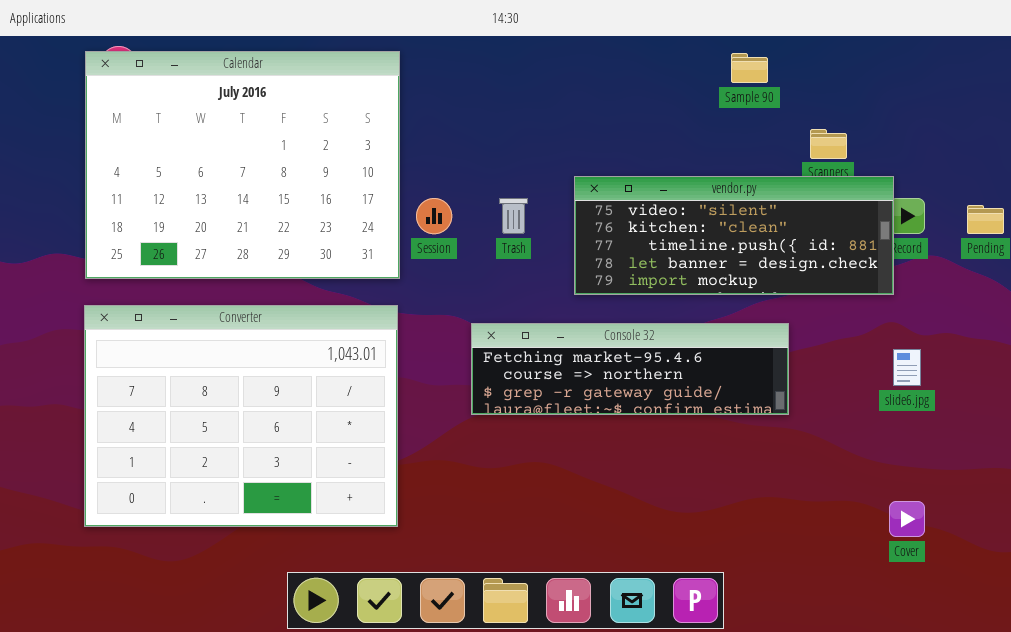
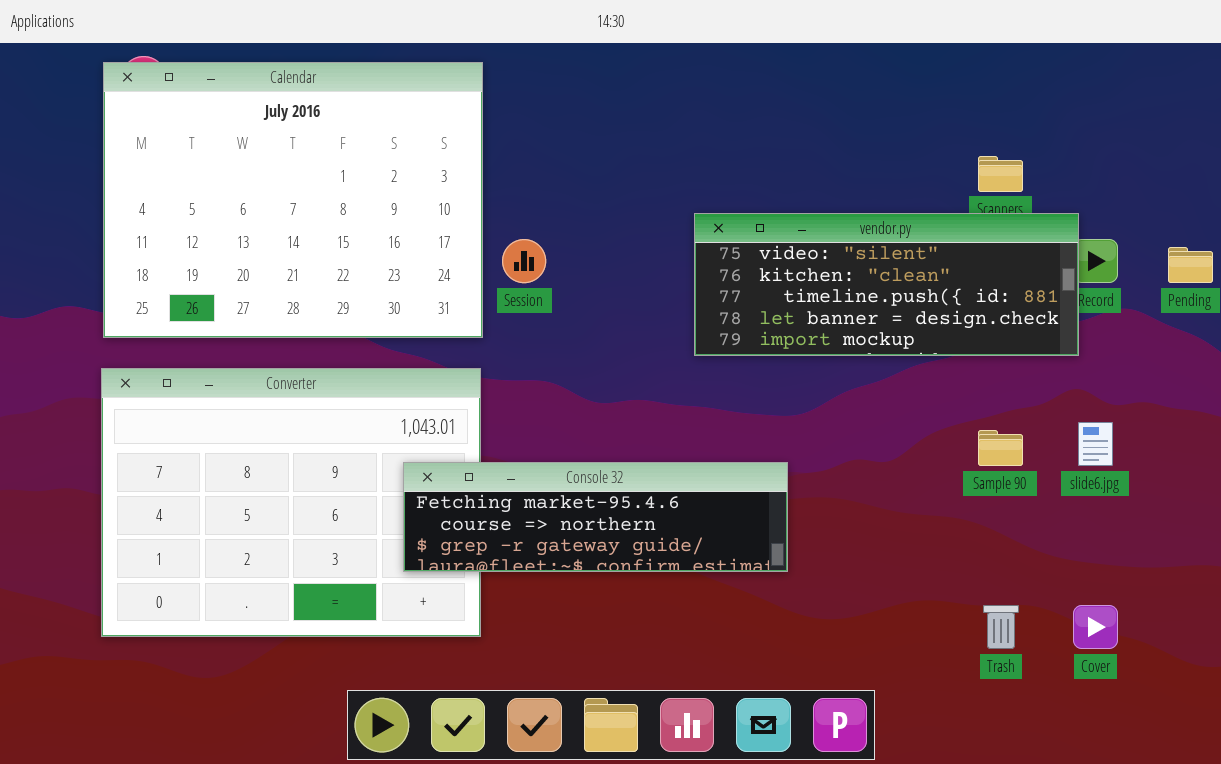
Sample 90: [731,53,768,83] -> [978,430,1023,466], moved
Trash: [499,198,528,234] -> [983,605,1019,649], moved
Console 32: [471,323,789,415] -> [403,462,788,572], moved

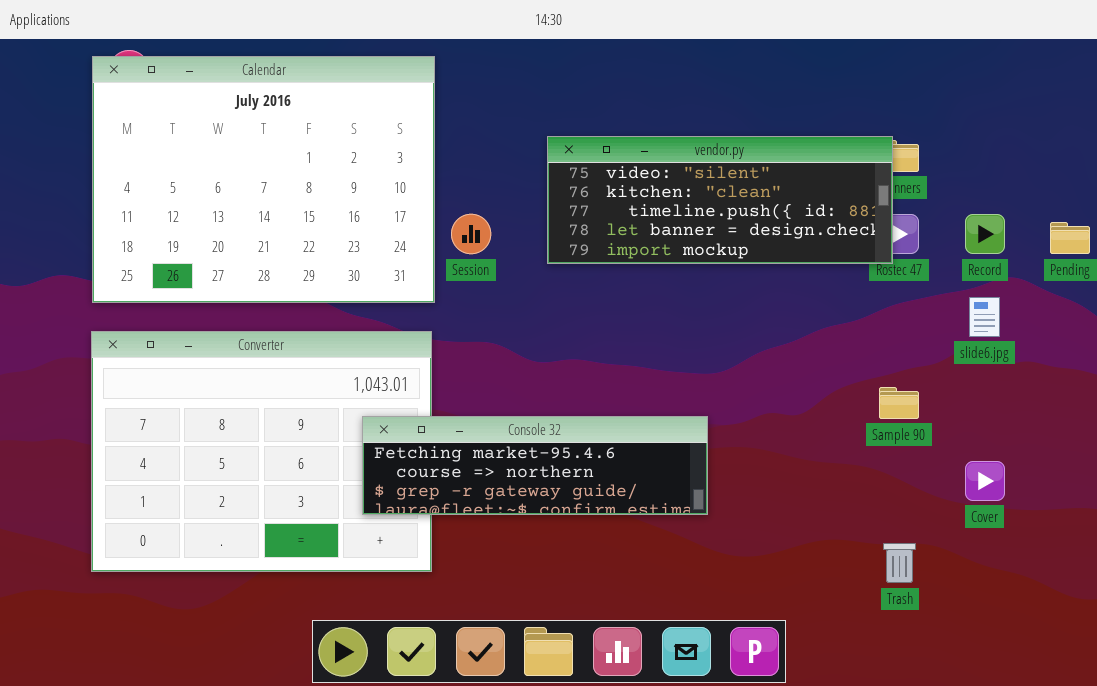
vendor.py: [694,213,1079,356] -> [547,136,893,264], moved
slide6.jpg: [1078,422,1113,466] -> [969,297,1000,337], moved
Cover: [1073,605,1118,649] -> [965,461,1005,501], moved

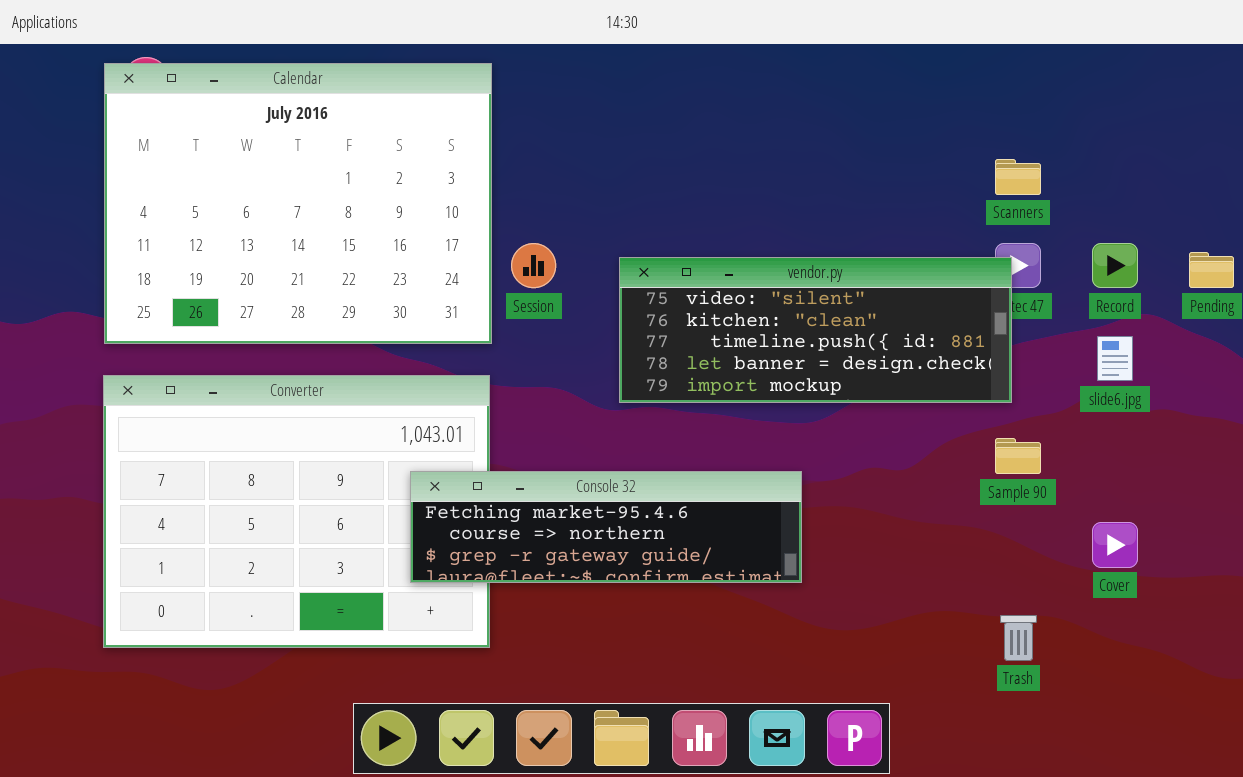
vendor.py: [547,136,893,264] -> [619,257,1012,403], moved

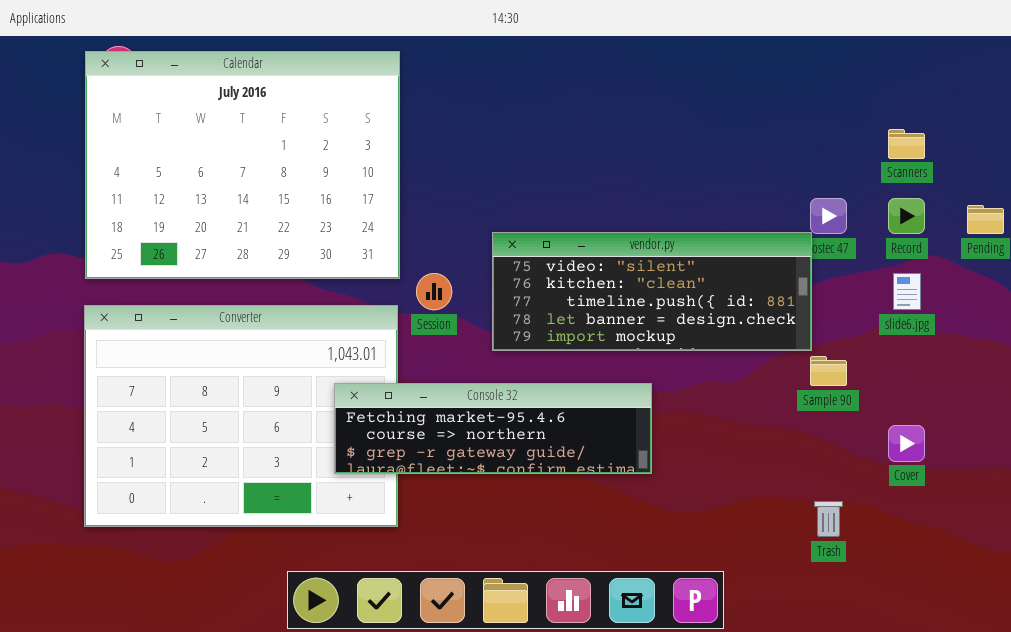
Scanners: [995,159,1041,195] -> [888,129,925,159], moved
Session: [511,243,556,288] -> [416,273,452,310], moved
vendor.py: [619,257,1012,403] -> [492,232,812,351], moved

